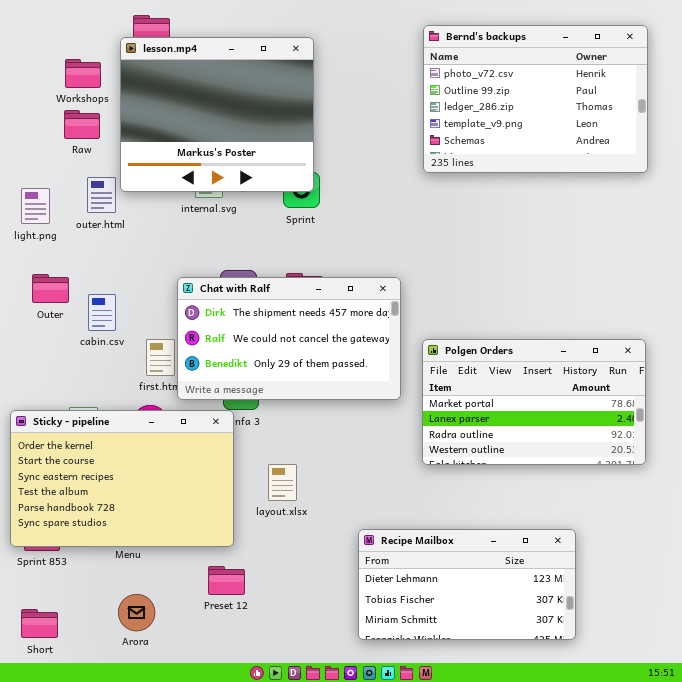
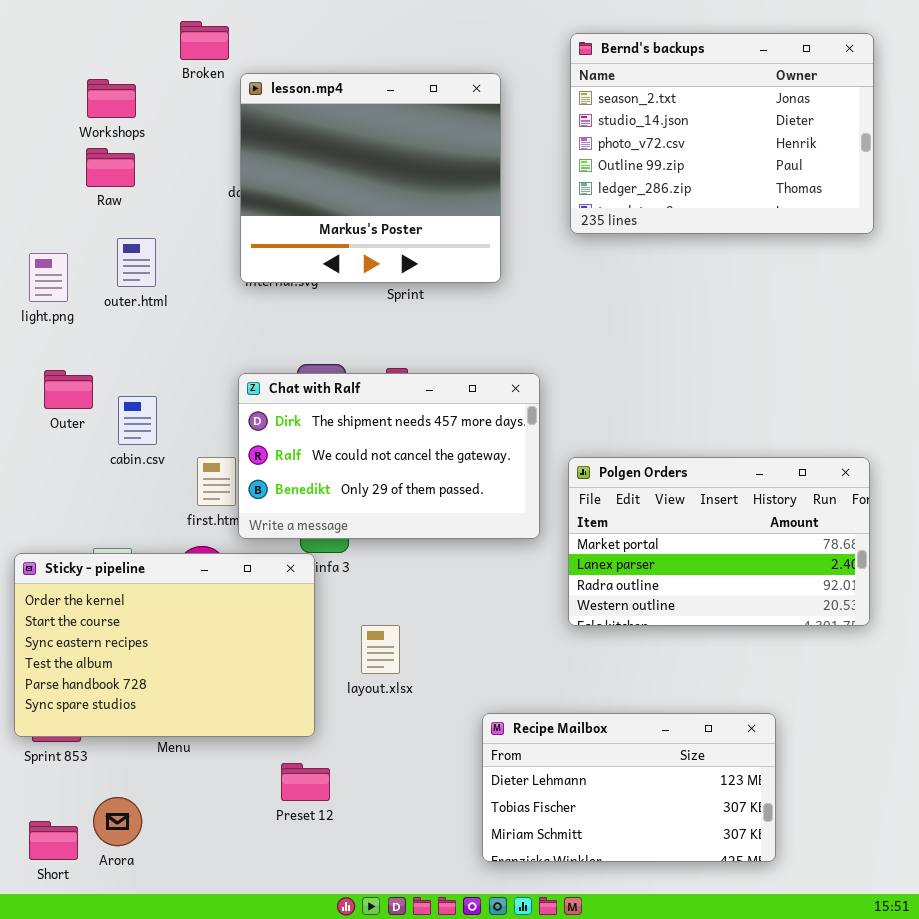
Bernd's backups: [423,25,648,173] -> [570,33,874,234], scrolled up 2 rows
lesson.mp4: [120,37,314,192] -> [240,73,501,283], moved
Arora: [118,594,155,631] -> [93,797,142,846], moved

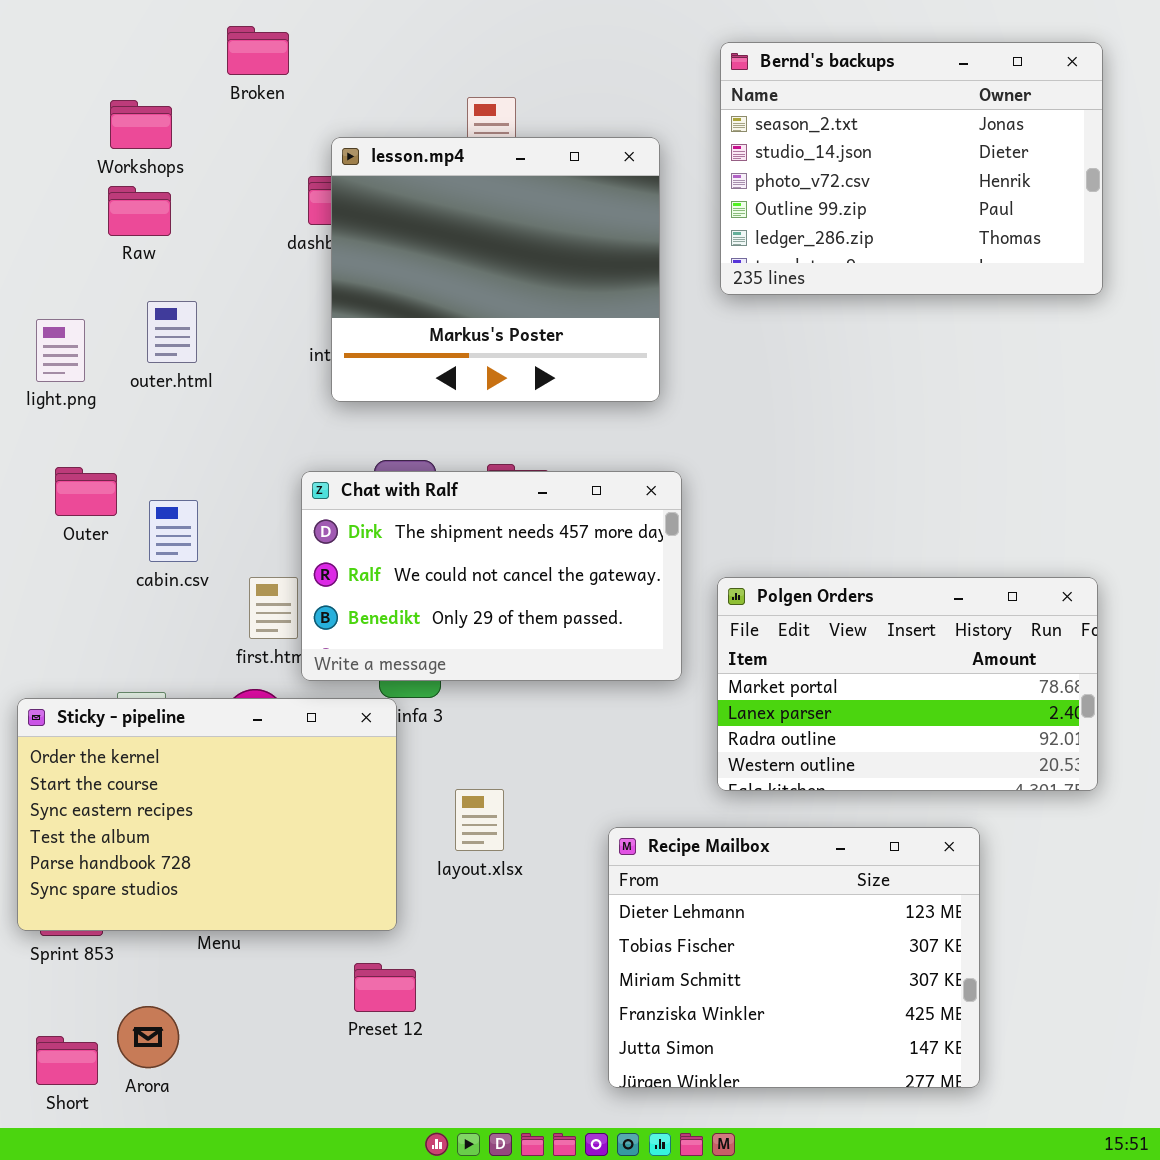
lesson.mp4: [240,73,501,283] -> [331,137,660,402], moved
Recipe Mailbox: [482,713,776,862] -> [608,827,980,1088], resized

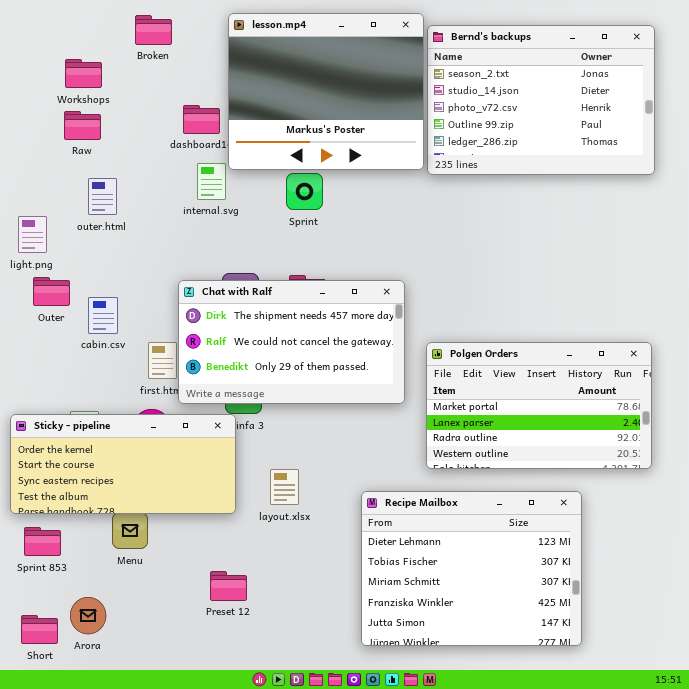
lesson.mp4: [331,137,660,402] -> [228,13,424,170], moved
light.png: [36,319,85,382] -> [18,216,47,253], moved
Sticky - pipeline: [17,698,397,931] -> [10,414,236,514], resized

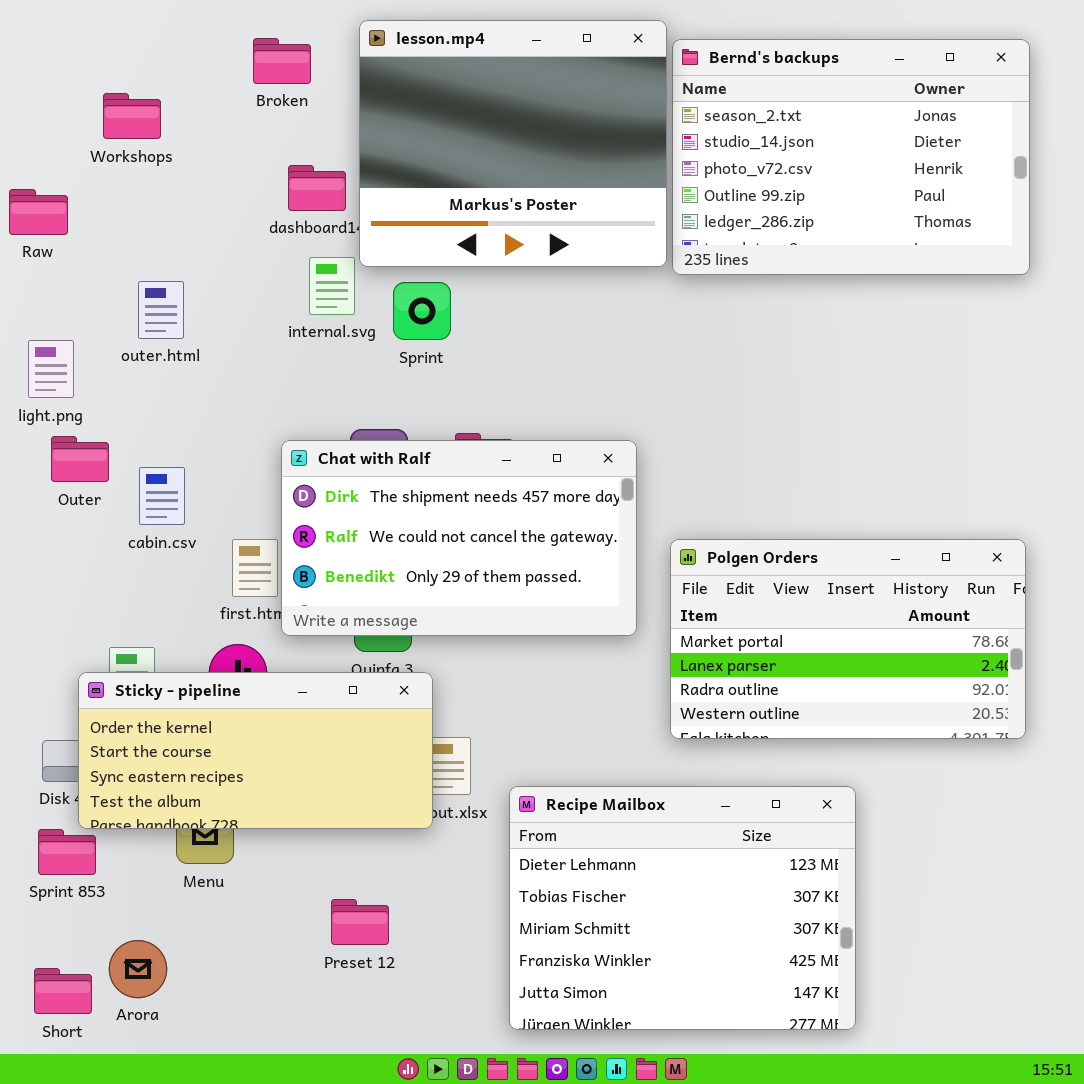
Broken: [135,15,172,45] -> [253,38,311,84], moved
Raw: [64,111,101,140] -> [9,189,68,235], moved
Sprint: [286,173,323,210] -> [393,282,451,340], moved
Sticky - pipeline: [10,414,236,514] -> [78,672,433,829], moved
Recipe Mailbox: [361,491,582,646] -> [509,786,856,1030], moved

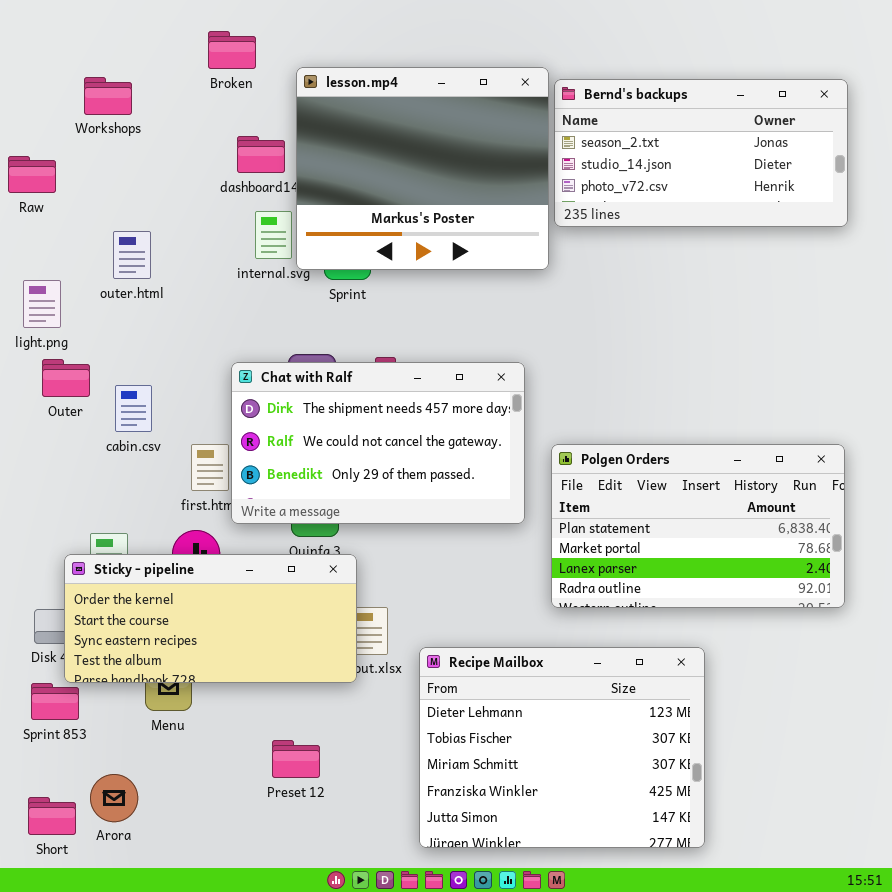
lesson.mp4: [359,20,667,267] -> [296,67,549,270], moved
Bernd's backups: [672,39,1030,275] -> [554,79,848,227], resized
Polgen Orders: [670,539,1026,739] -> [551,444,845,608], scrolled up 1 row

